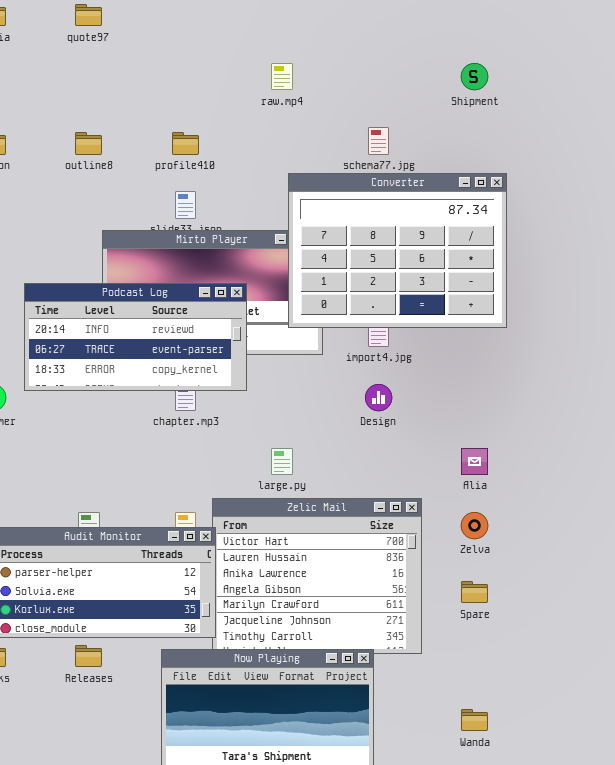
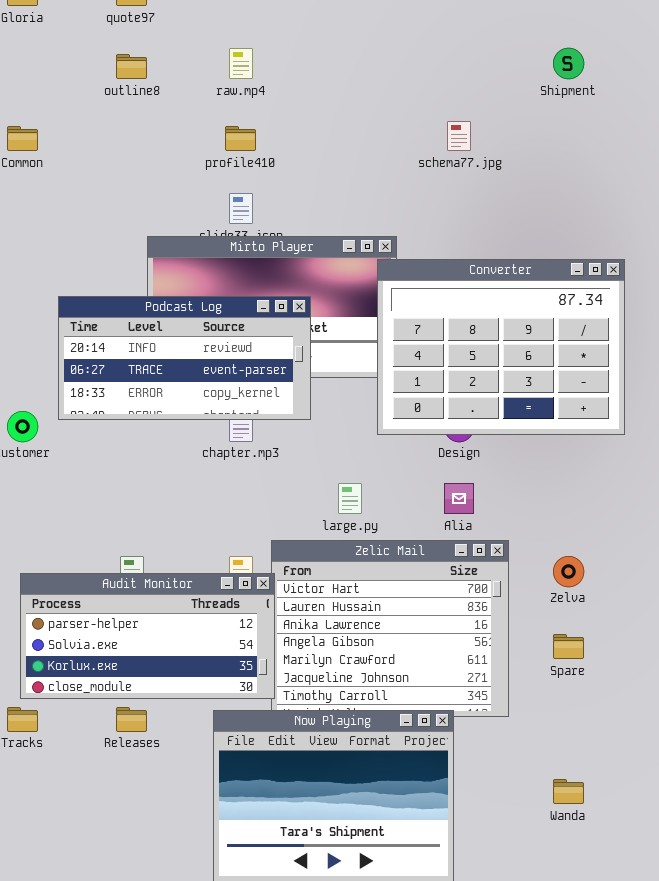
raw.mp4: [271,63,293,90] -> [229,48,253,79], moved
outline8: [75,132,102,155] -> [116,54,147,79], moved
Converter: [288,173,507,328] -> [377,259,625,435], moved
Alia: [461,448,488,475] -> [444,483,474,514], moved

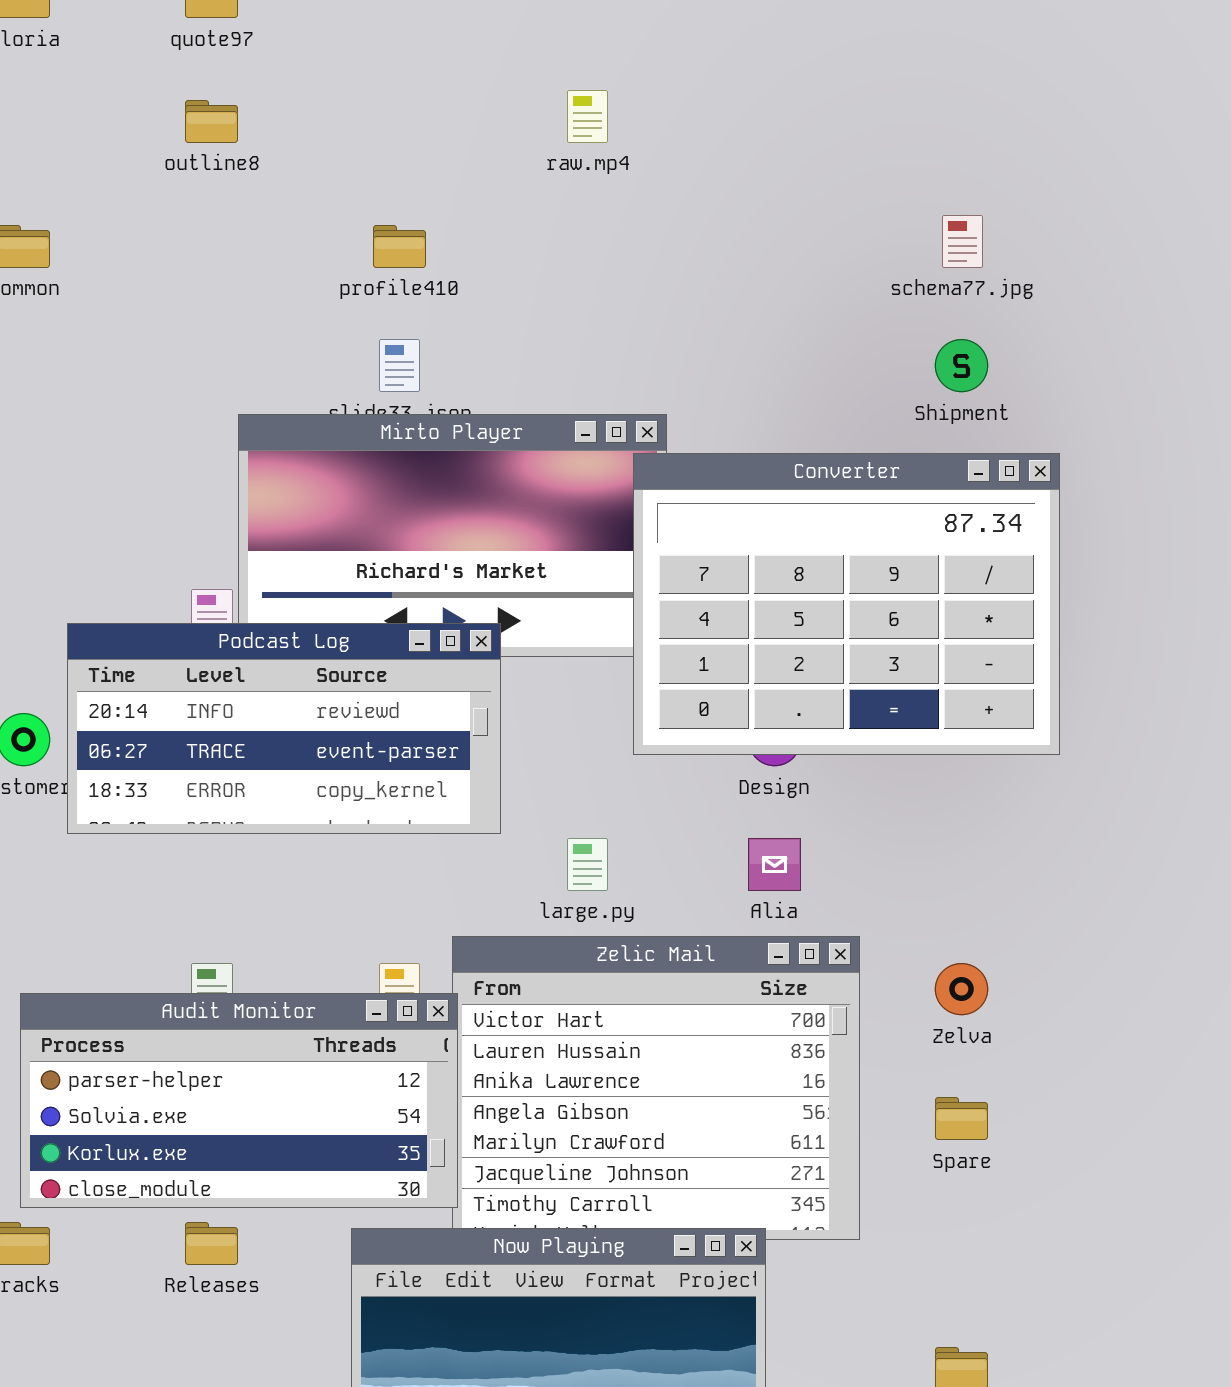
raw.mp4: [229,48,253,79] -> [567,90,608,143], moved
Shipment: [553,48,584,79] -> [935,339,988,392], moved
schema77.jpg: [447,121,471,151] -> [942,215,983,268], moved
Podcast Log: [58,296,311,420] -> [67,623,501,834], moved

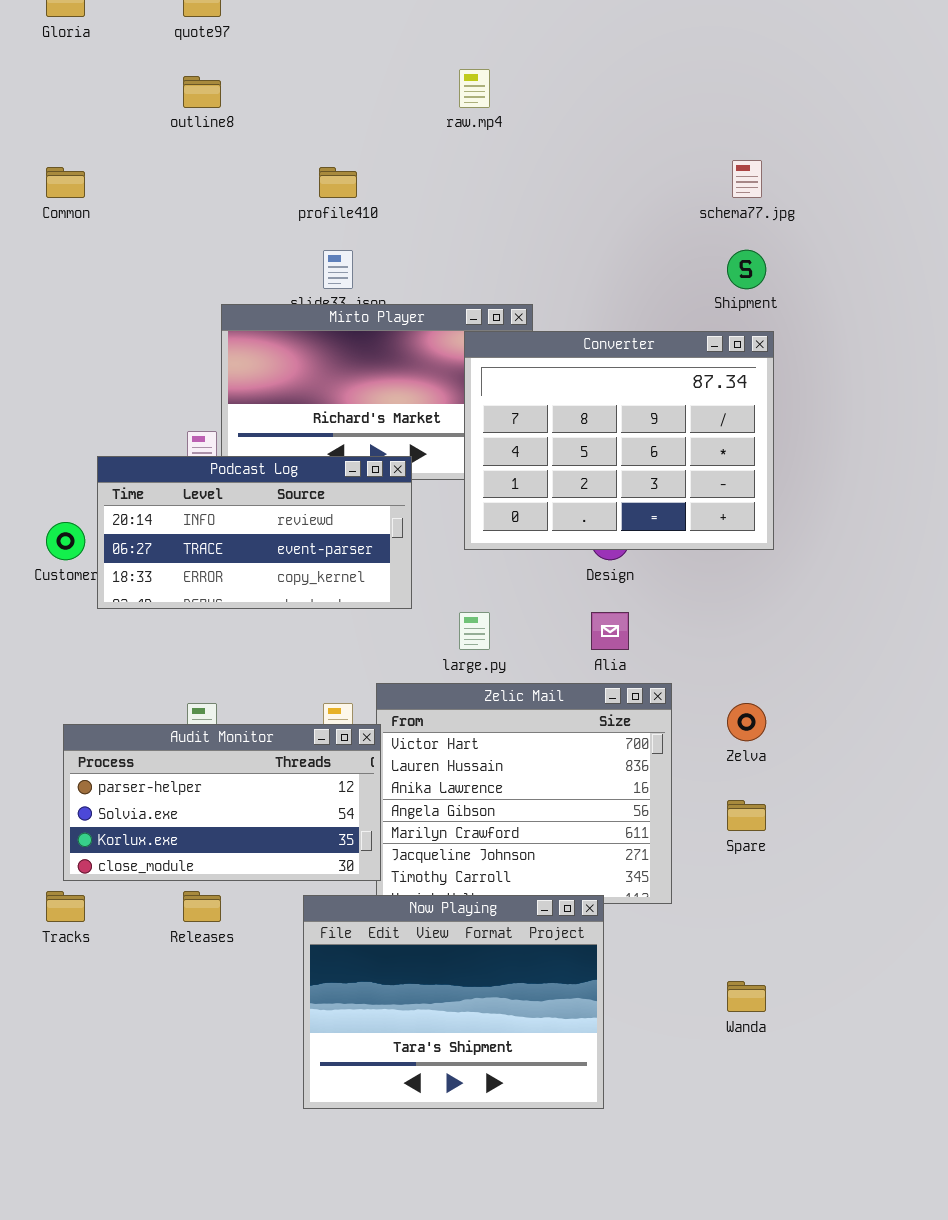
Converter: [633,453,1060,755] -> [464,331,774,550], moved

